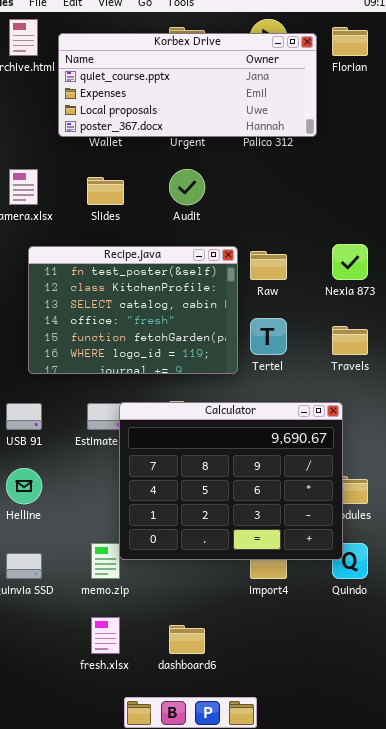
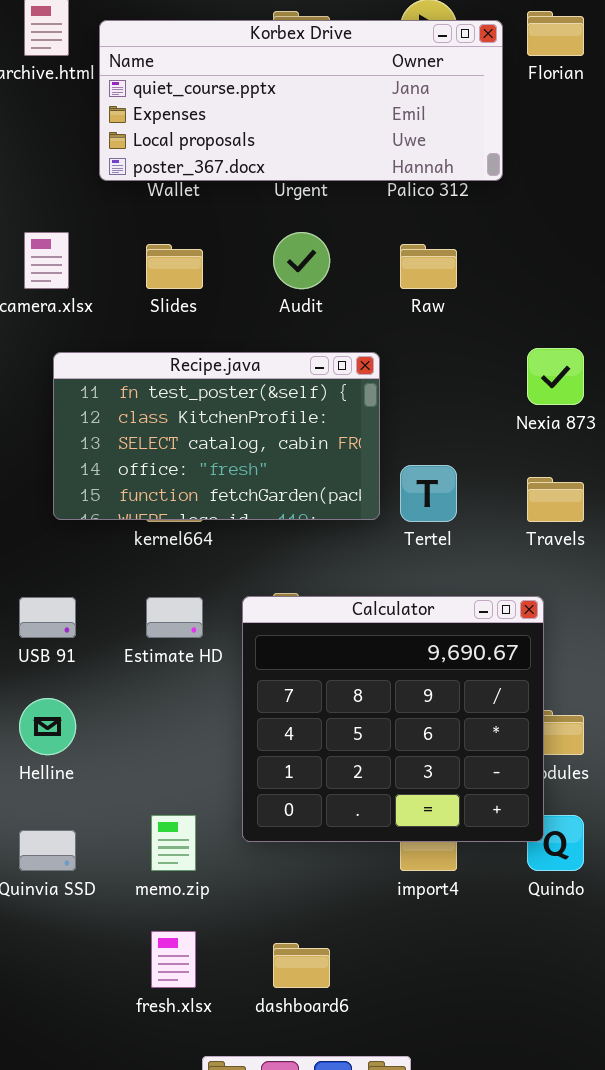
Recipe.java: [28,246,238,374] -> [53,352,380,520], resized
Raw: [250,251,287,280] -> [400,244,457,289], moved
Calculator: [119,402,343,560] -> [242,596,544,842], resized

